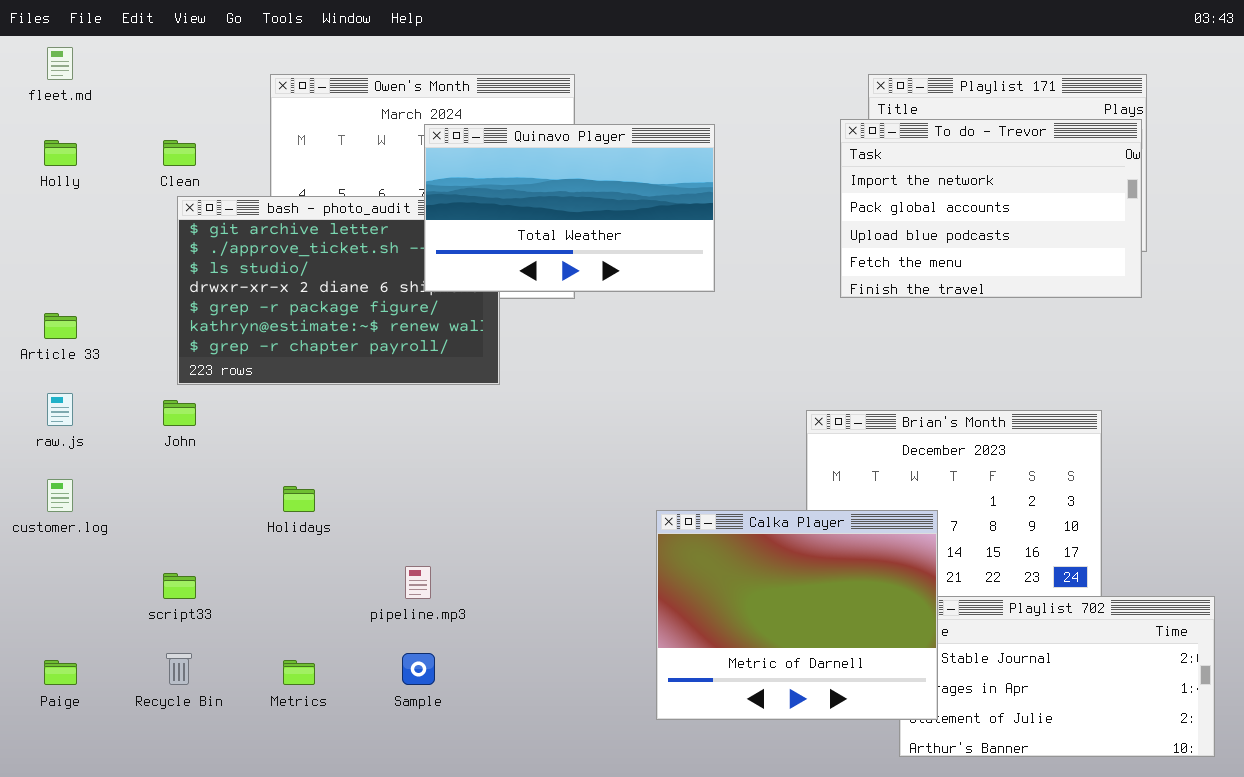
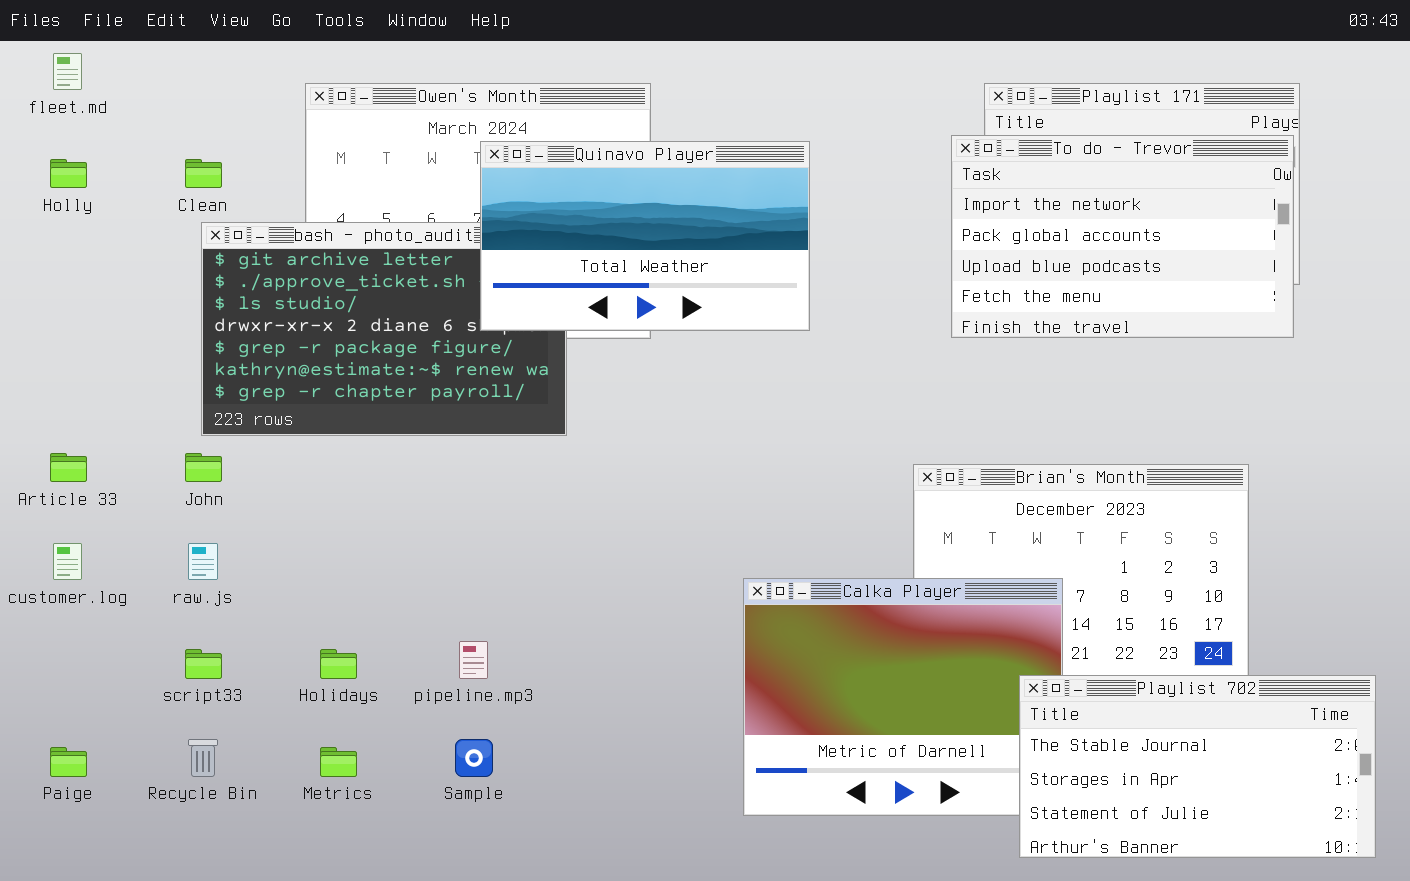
Article 33: [44,313,77,339] -> [50,453,87,482], moved
raw.js: [47,393,73,426] -> [188,543,218,580], moved
Holidays: [283,486,315,512] -> [320,649,357,679], moved
Playlist 702: [899,596,1215,757] -> [1019,675,1376,858], raised

